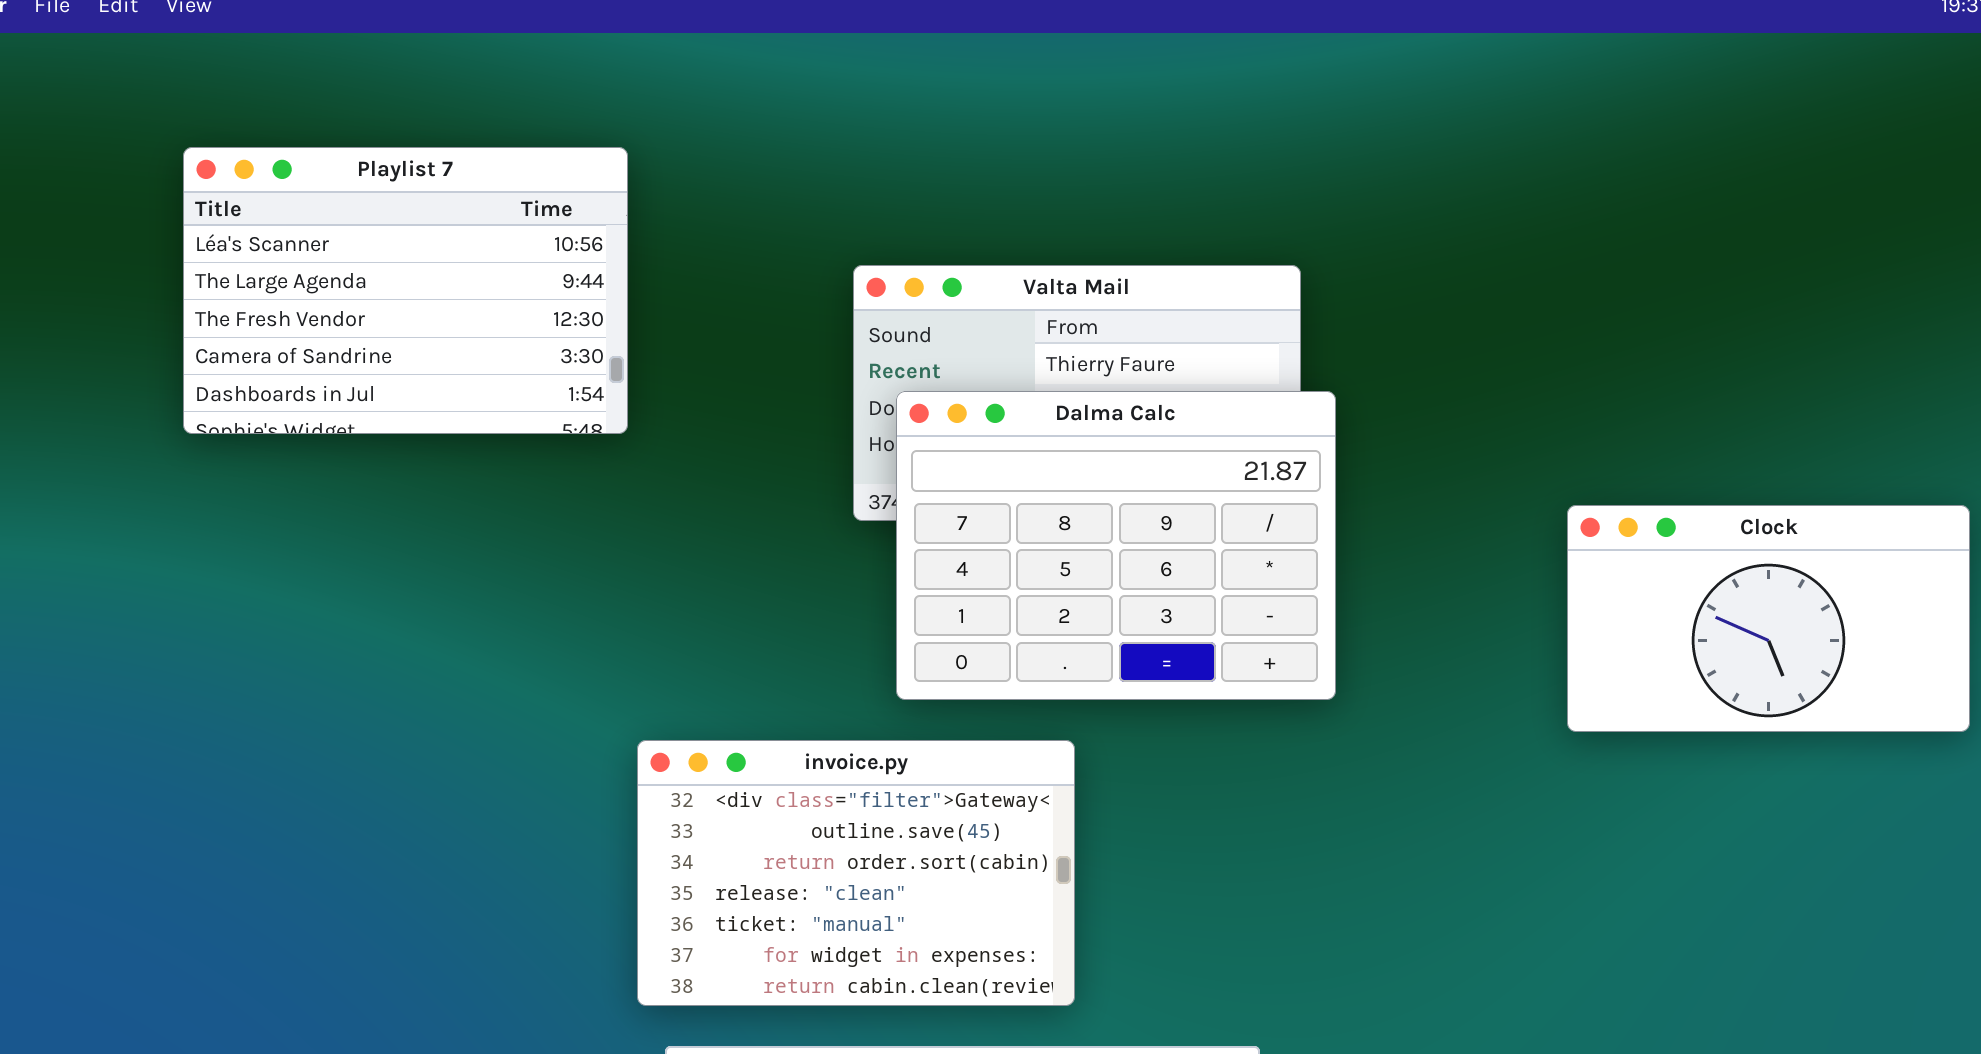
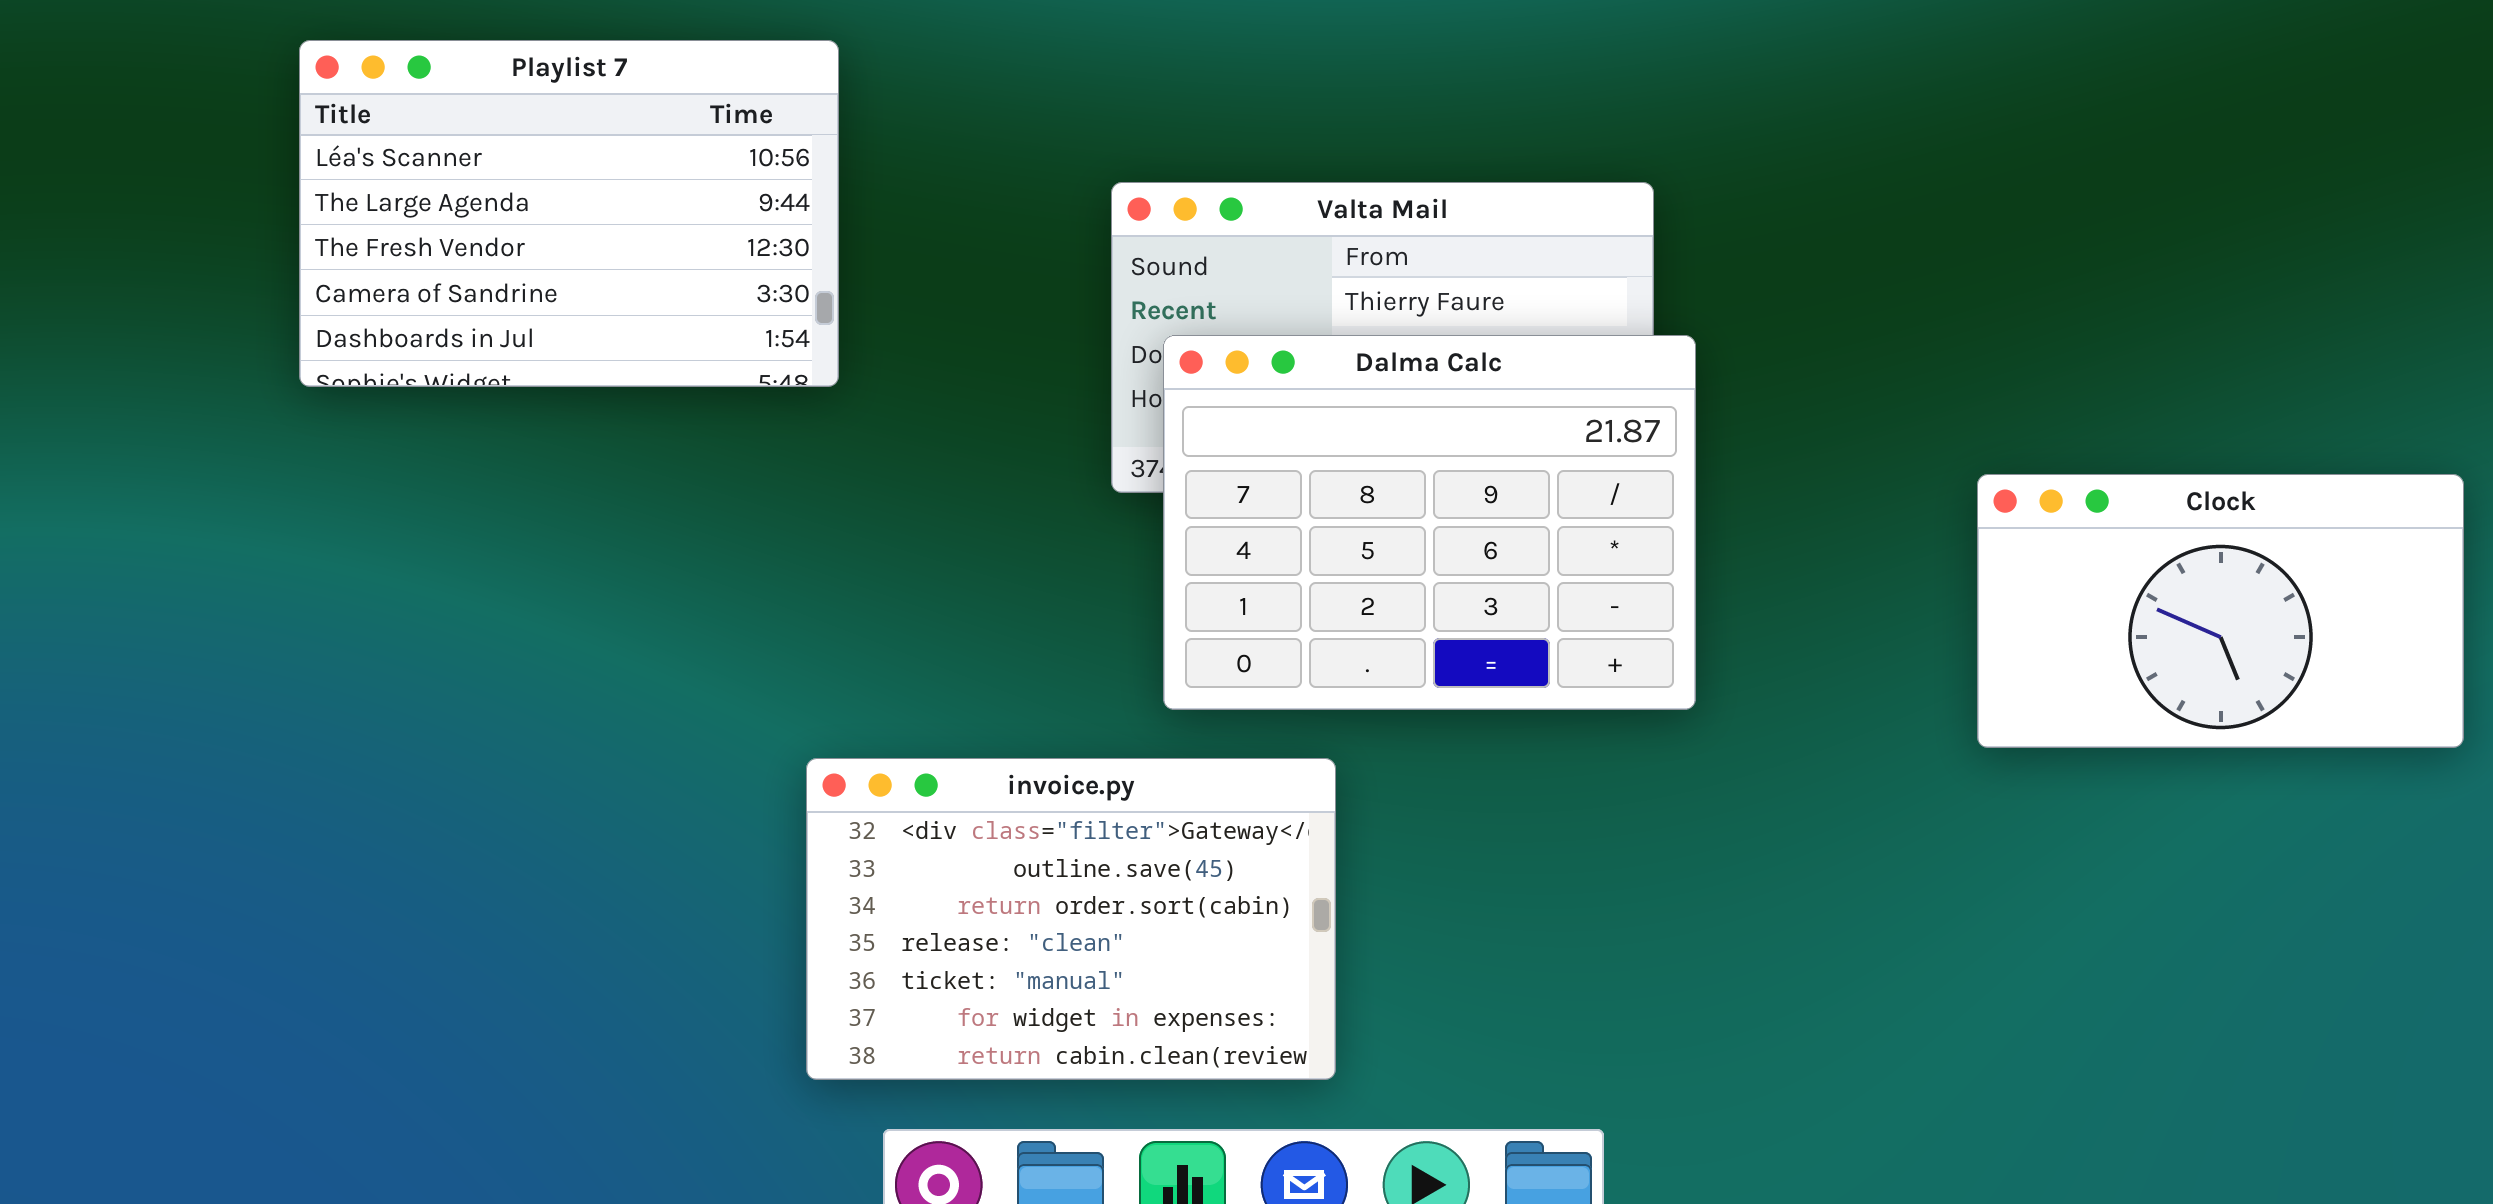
invoice.py: [637,740,1075,1006] -> [806,758,1336,1080], moved

